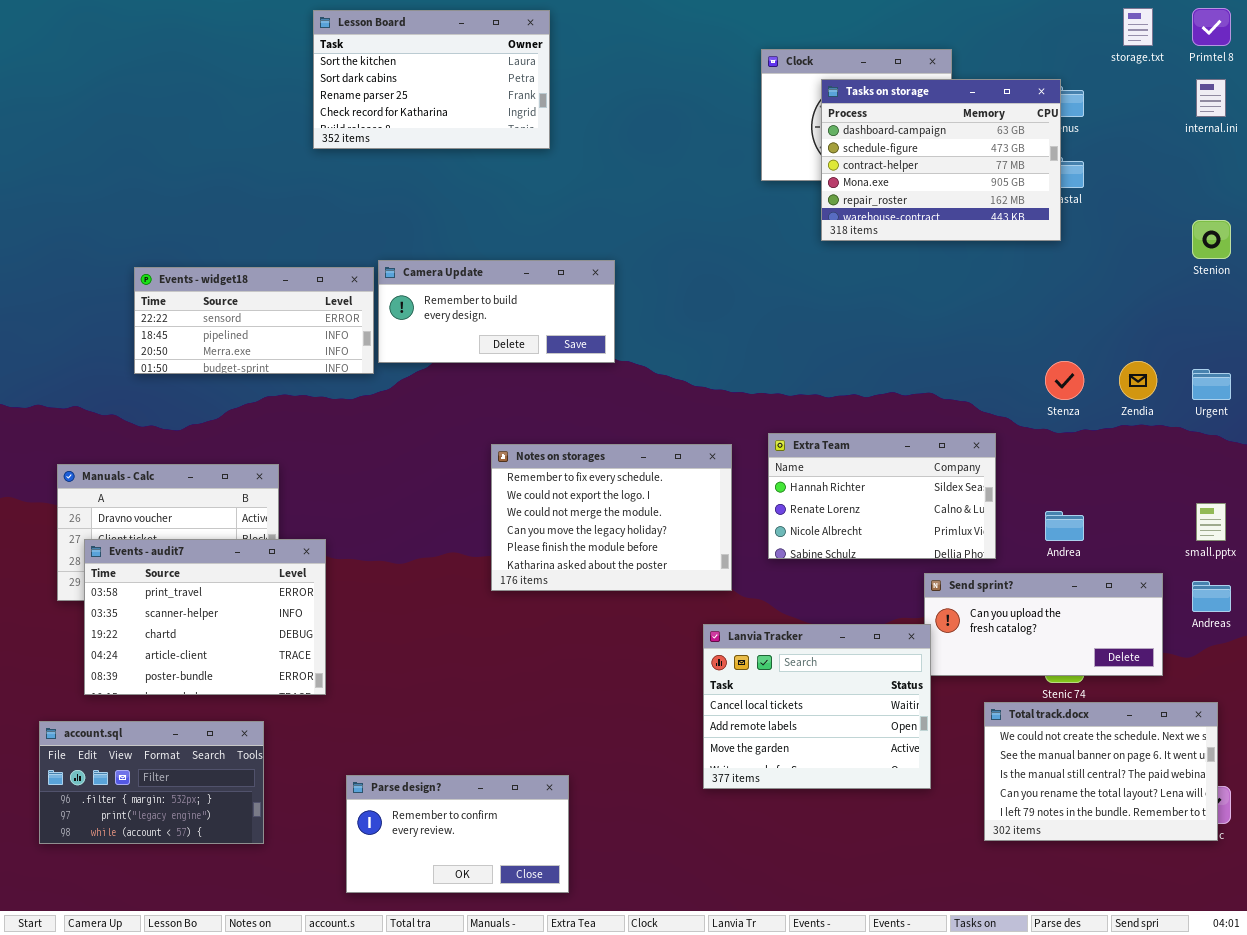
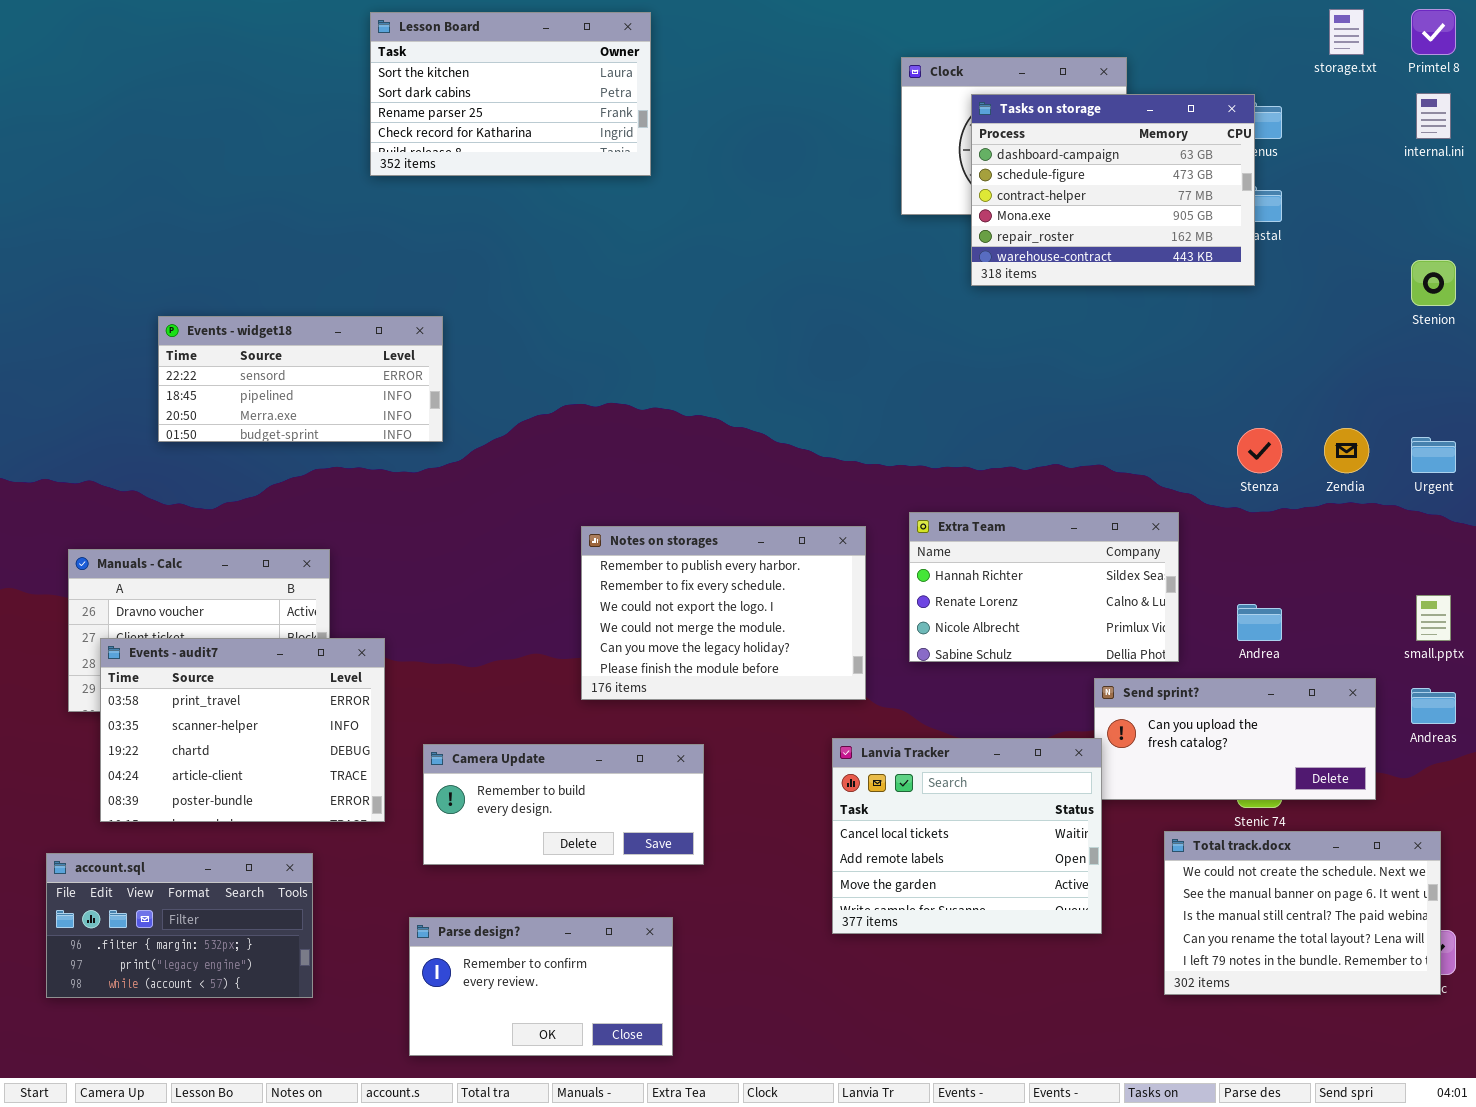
Camera Update: [378,260,615,363] -> [423,744,704,865], moved
Notes on storages: [491,444,732,591] -> [581,526,866,700], scrolled up 1 row

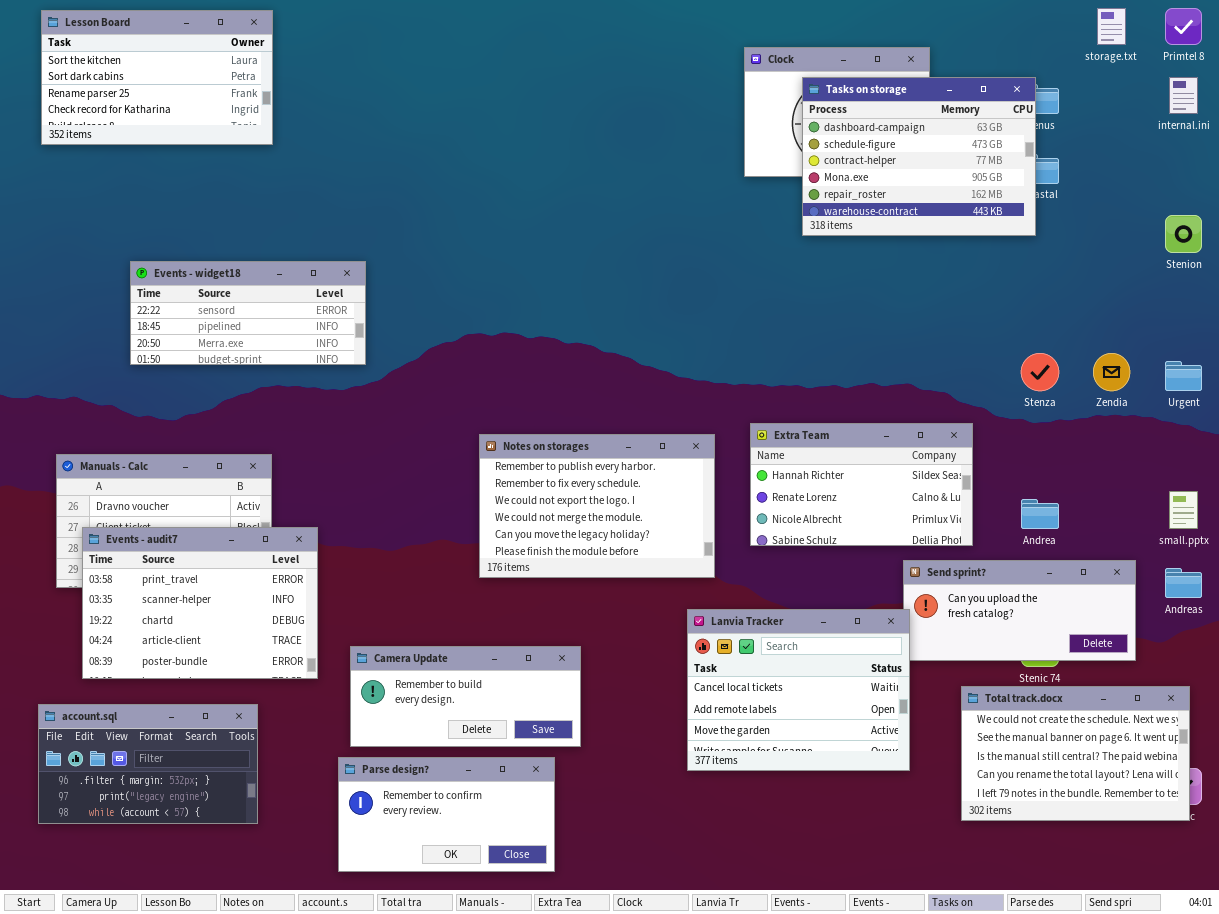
Lesson Board: [370,12,651,176] -> [41,10,273,145], moved
Camera Update: [423,744,704,865] -> [350,646,581,747], moved

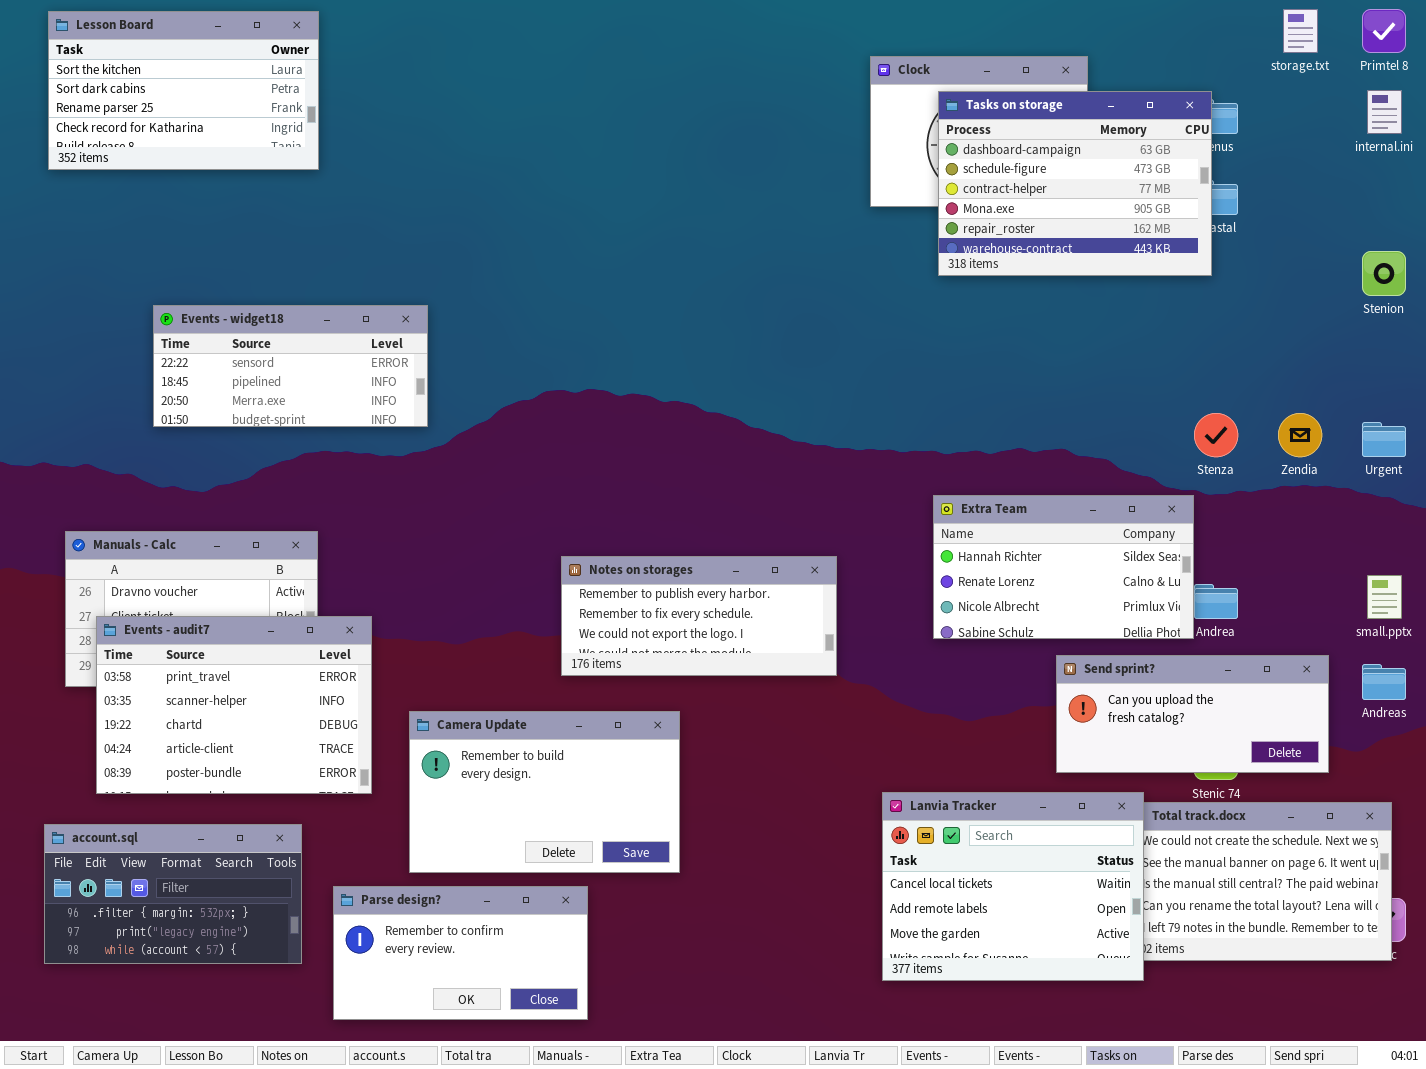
Extra Team: [750,423,973,546] -> [933,495,1194,639], moved
Notes on storages: [479,434,715,578] -> [561,556,837,676], resized
Lanvia Tracker: [687,609,910,771] -> [882,792,1144,981], moved
Camera Update: [350,646,581,747] -> [409,711,680,873], resized
Parse design?: [338,757,555,872] -> [333,886,588,1020], moved

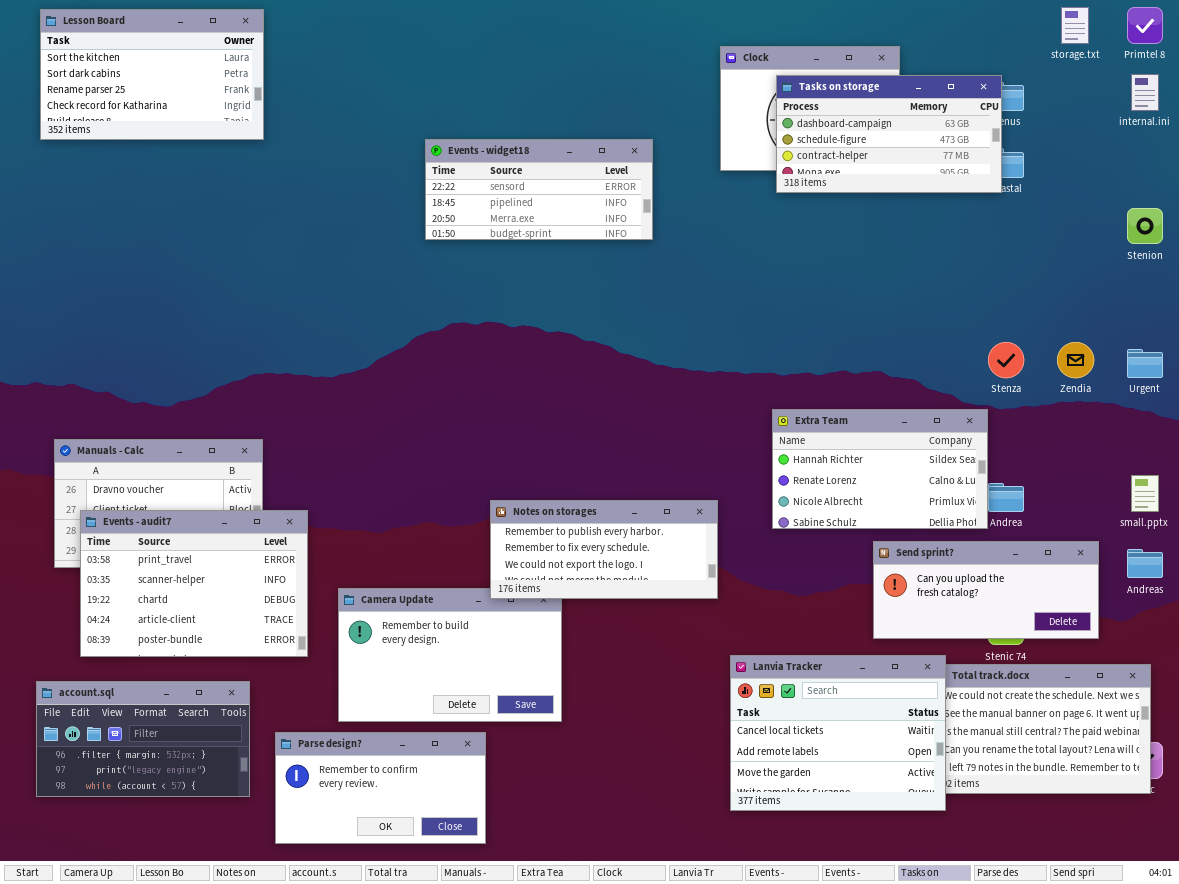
Tasks on storage: [938,91,1212,276] -> [776,75,1002,193], resized
Events - widget18: [153,305,428,427] -> [425,139,653,240], moved
Notes on storages: [561,556,837,676] -> [490,500,718,599], moved

